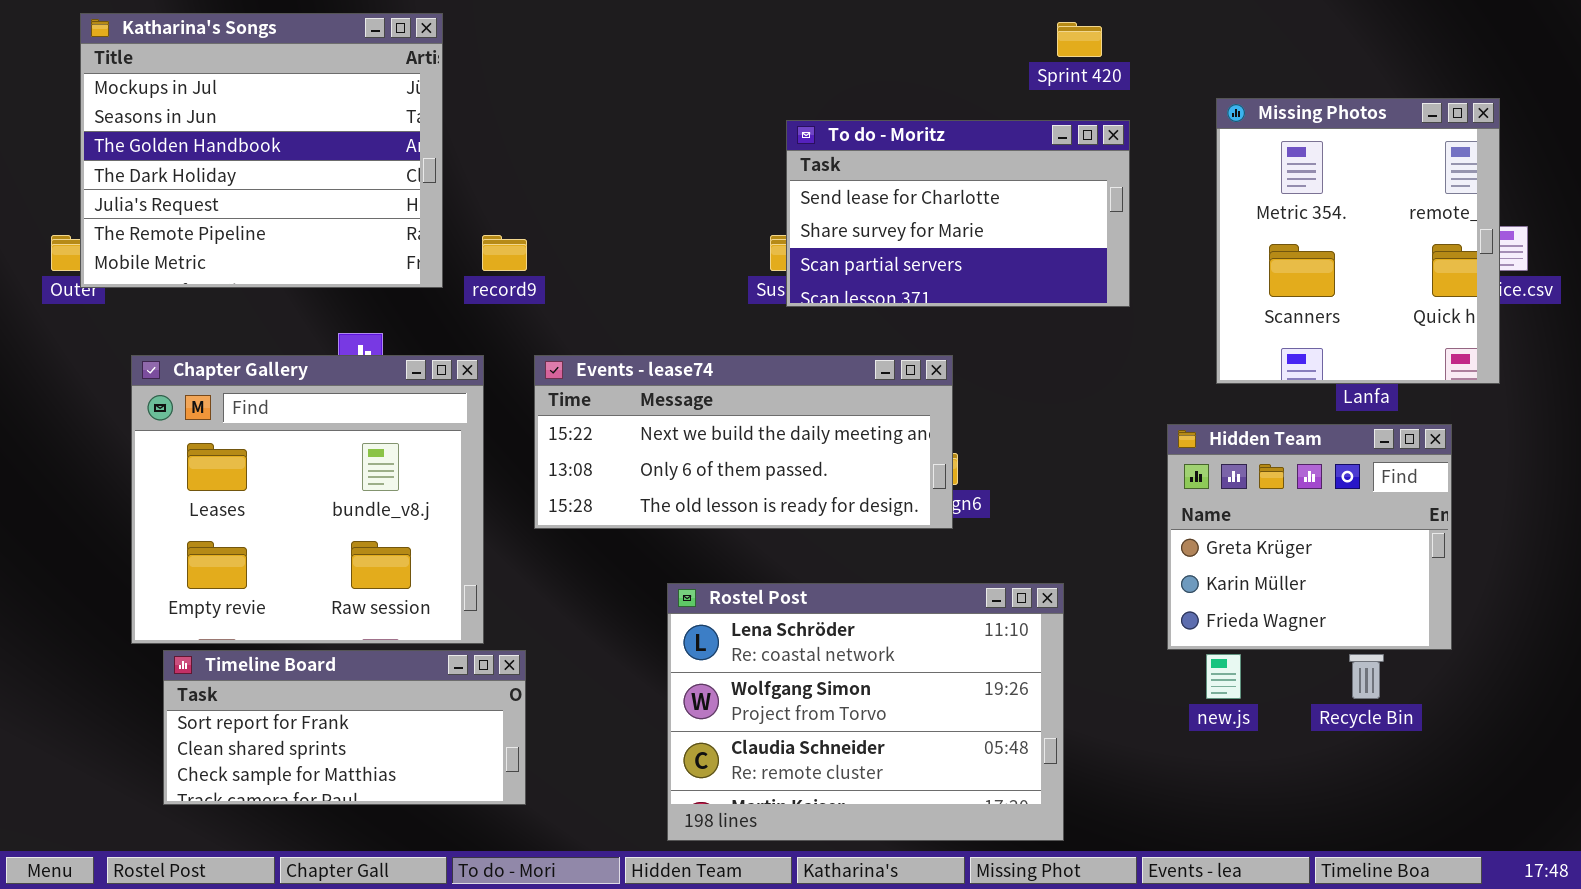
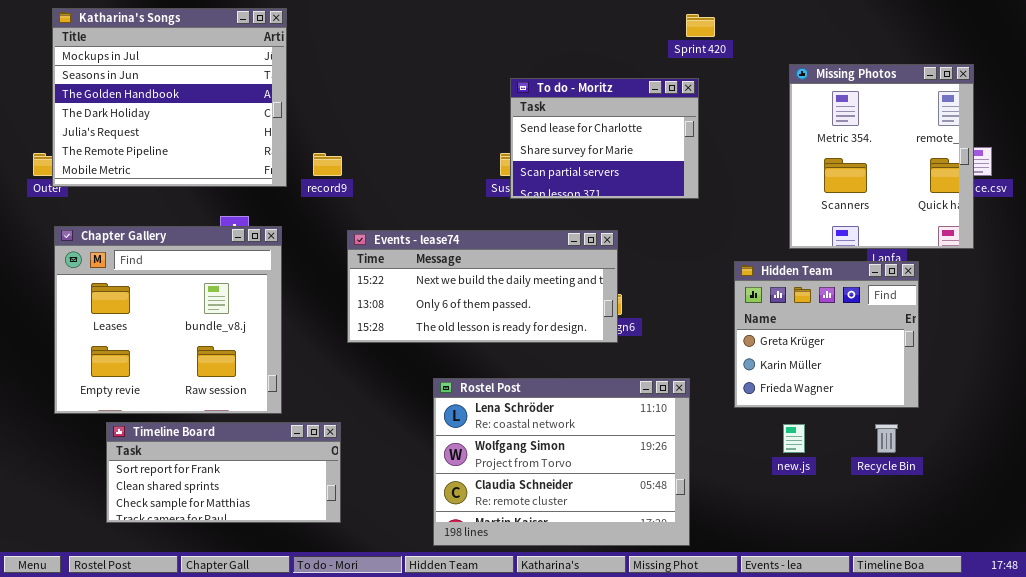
To do - Moritz: [786,120,1130,307] -> [510,78,699,199], resized
Chapter Gallery: [131,355,484,644] -> [54,226,282,414], moved
Hidden Team: [1167,424,1452,650] -> [734,261,919,408], moved

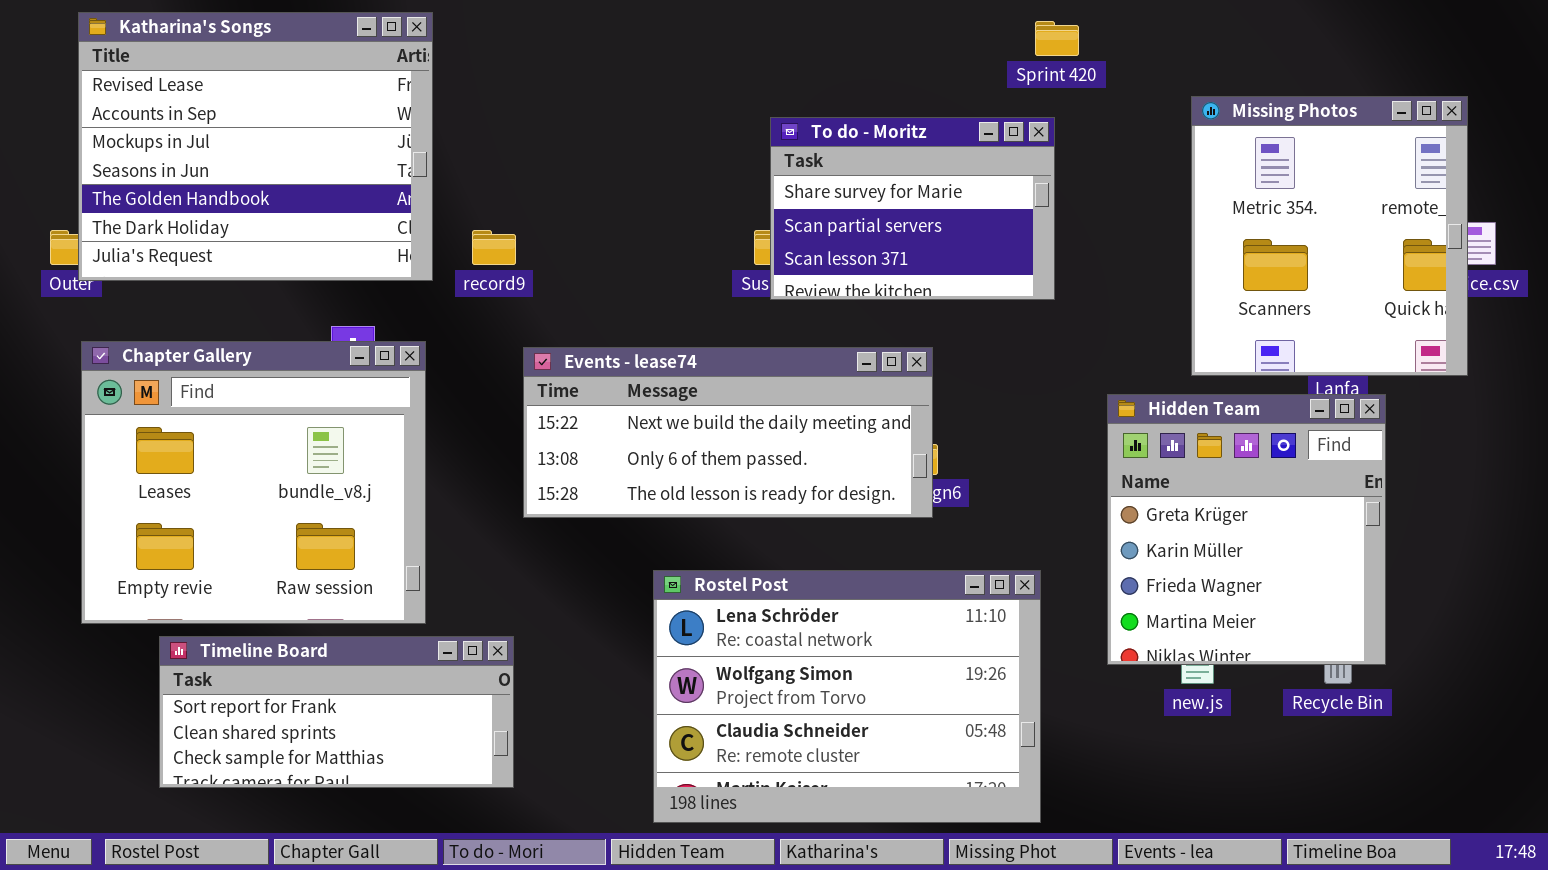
Katharina's Songs: [52,8,287,187] -> [78,12,433,281], scrolled up 2 rows
To do - Moritz: [510,78,699,199] -> [770,117,1055,300], scrolled down 1 row
Hidden Team: [734,261,919,408] -> [1107,394,1386,665], resized

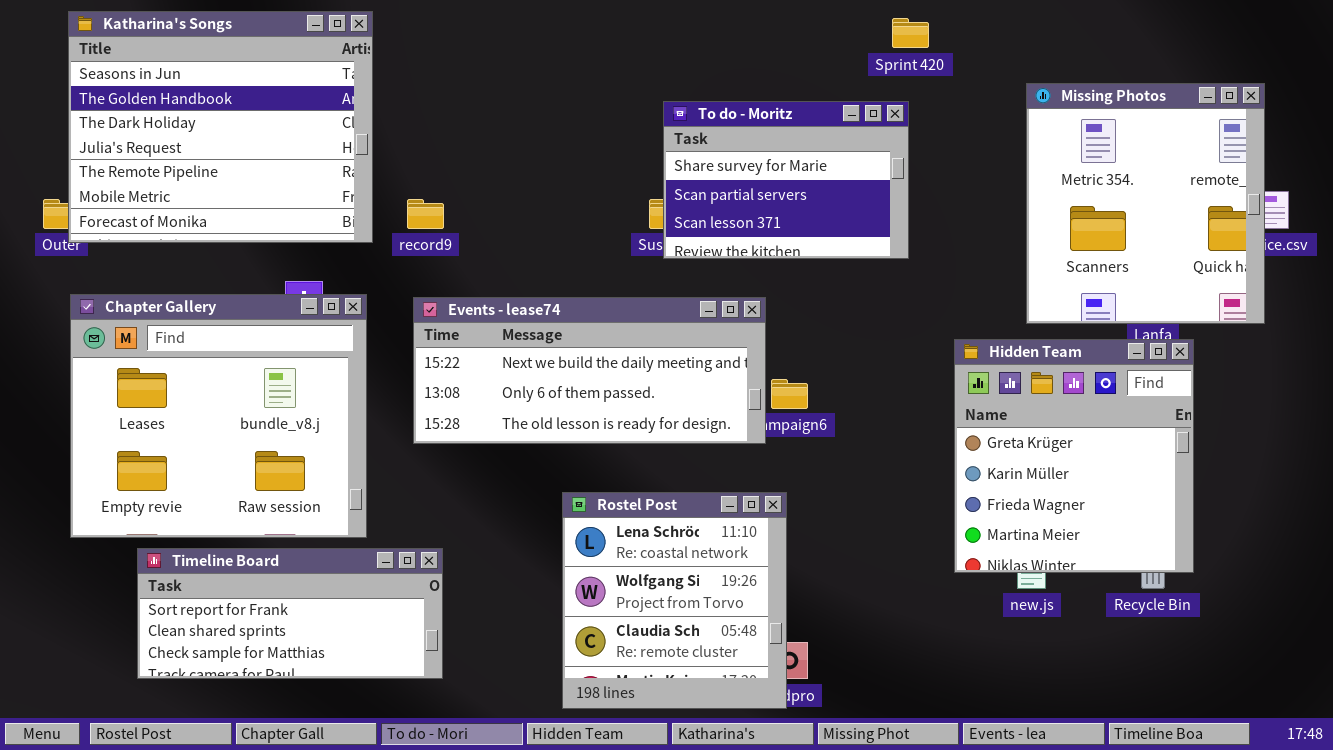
Katharina's Songs: [78,12,433,281] -> [68,11,373,243], scrolled down 3 rows
Events - lease74: [523,347,933,518] -> [413,297,766,444], moved
Rostel Post: [653,570,1041,823] -> [562,492,787,709], resized

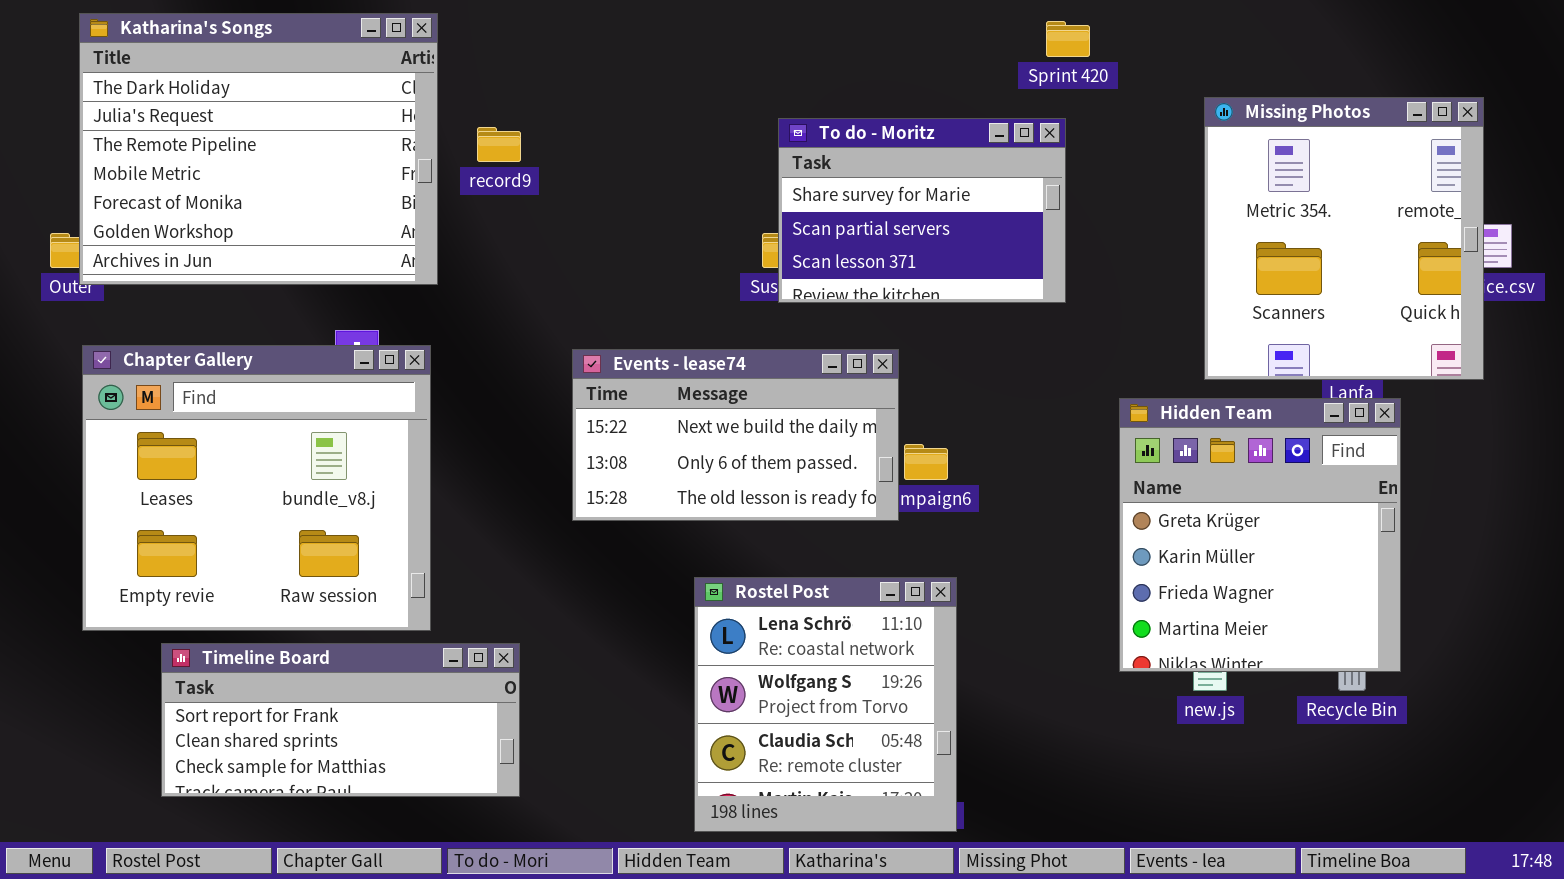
Katharina's Songs: [68,11,373,243] -> [79,13,438,285], scrolled down 2 rows
record9: [407,199,444,229] -> [477,127,521,162], moved
Events - lease74: [413,297,766,444] -> [572,349,899,521], resized
Rostel Post: [562,492,787,709] -> [694,577,957,832], moved

